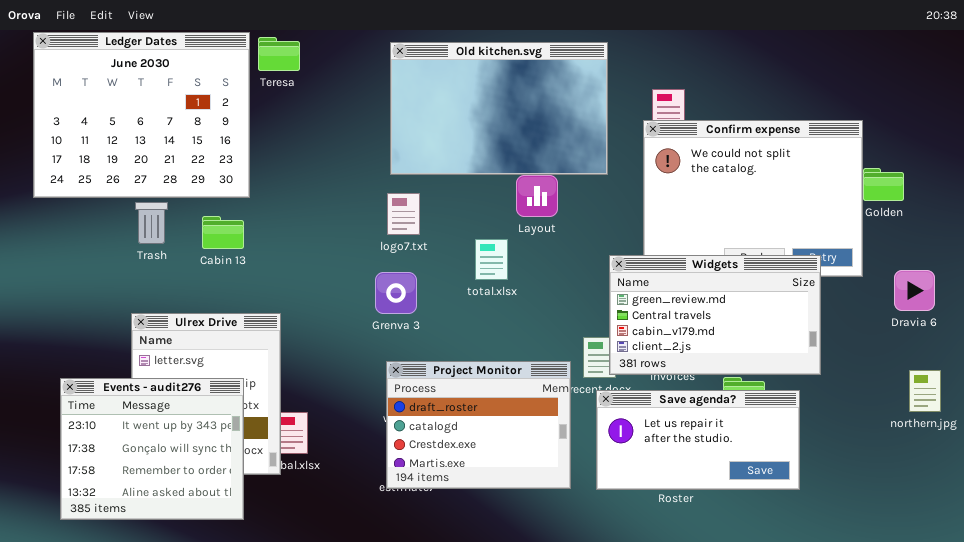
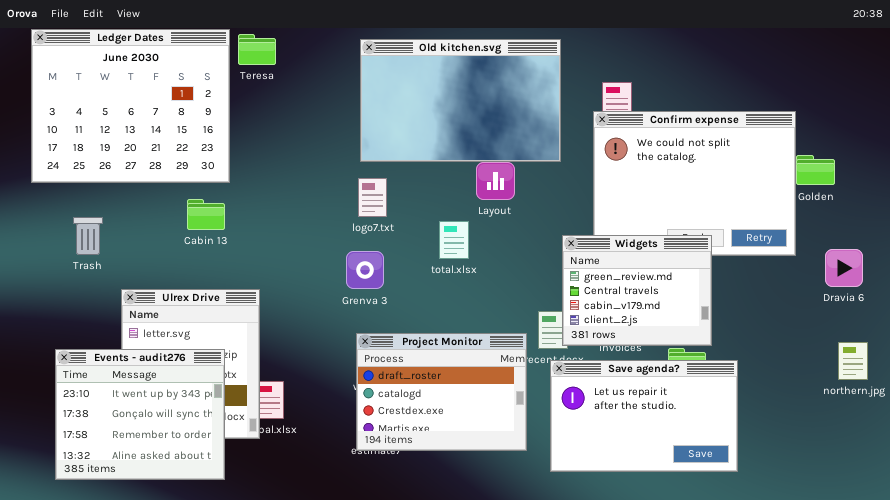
Trash: [135,202,168,244] -> [73,217,103,255], moved
Widgets: [609,255,821,375] -> [562,235,712,346], resized
Save agenda?: [596,390,800,490] -> [550,360,738,472], resized

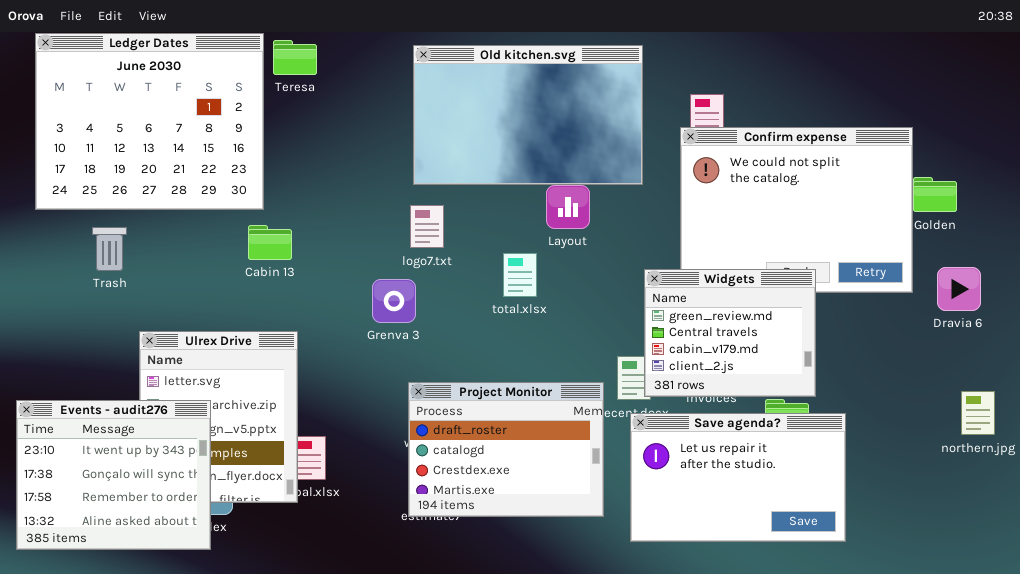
Cabin 13: [187,199,225,230] -> [248,225,292,260], moved
Trash: [73,217,103,255] -> [92,227,127,271], moved
Dravia 6: [825,249,863,287] -> [937,267,981,311], moved
Grenva 3: [346,251,384,289] -> [372,279,416,323], moved
Events - audit276: [55,349,225,480] -> [16,400,211,550], moved

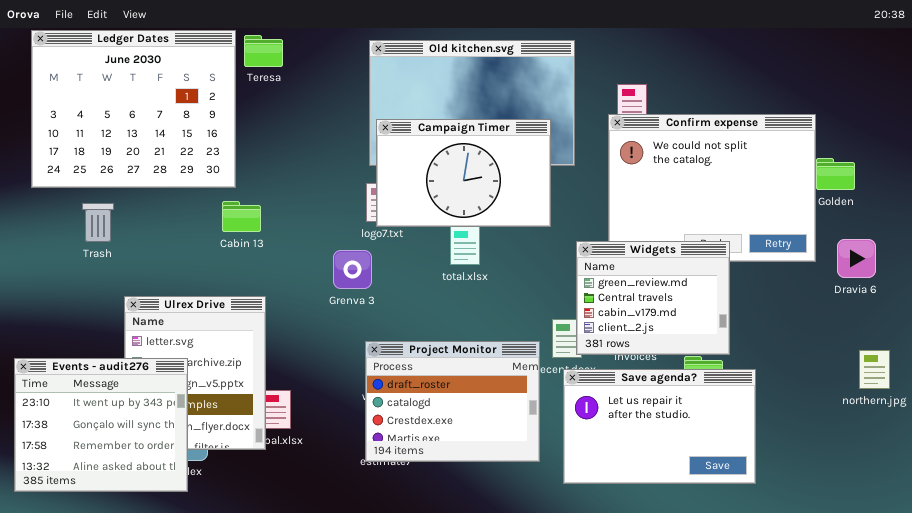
Campaign Timer: none -> [376,119,551,227], opened

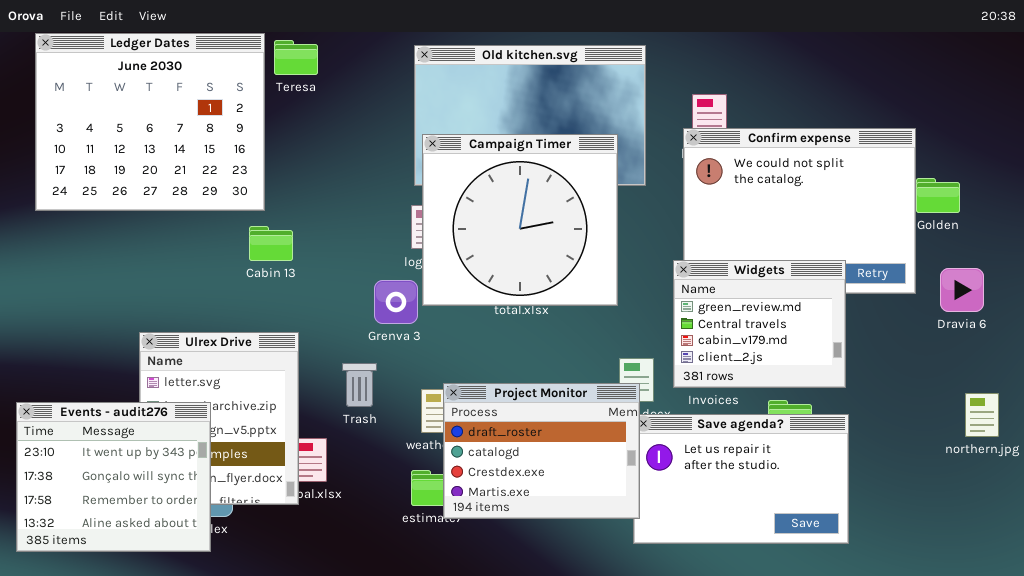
Campaign Timer: [376,119,551,227] -> [422,134,618,306], resized
Trash: [82,203,114,242] -> [342,363,377,407], moved
Widgets: [576,241,730,355] -> [673,260,846,388], moved
Project Monitor: [365,341,540,462] -> [443,383,640,519], moved

